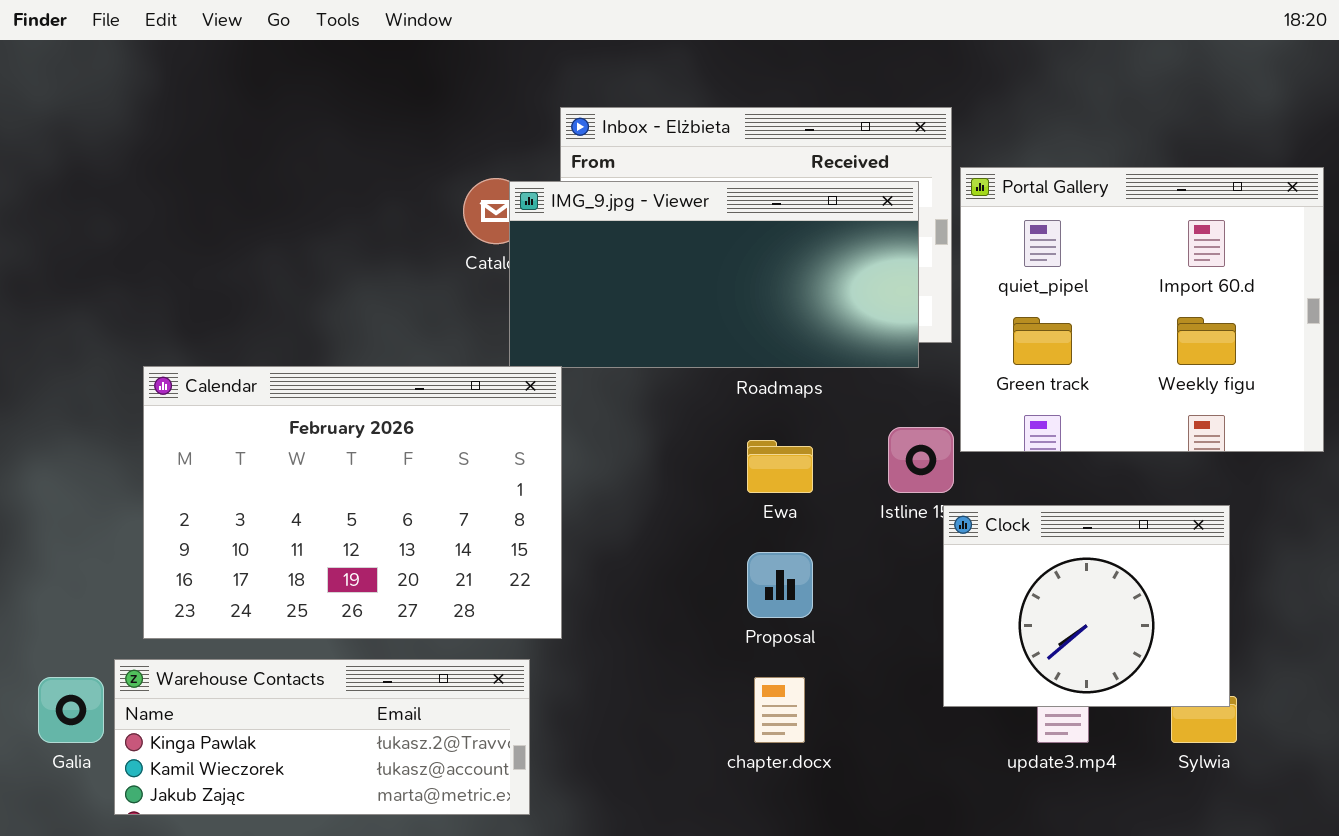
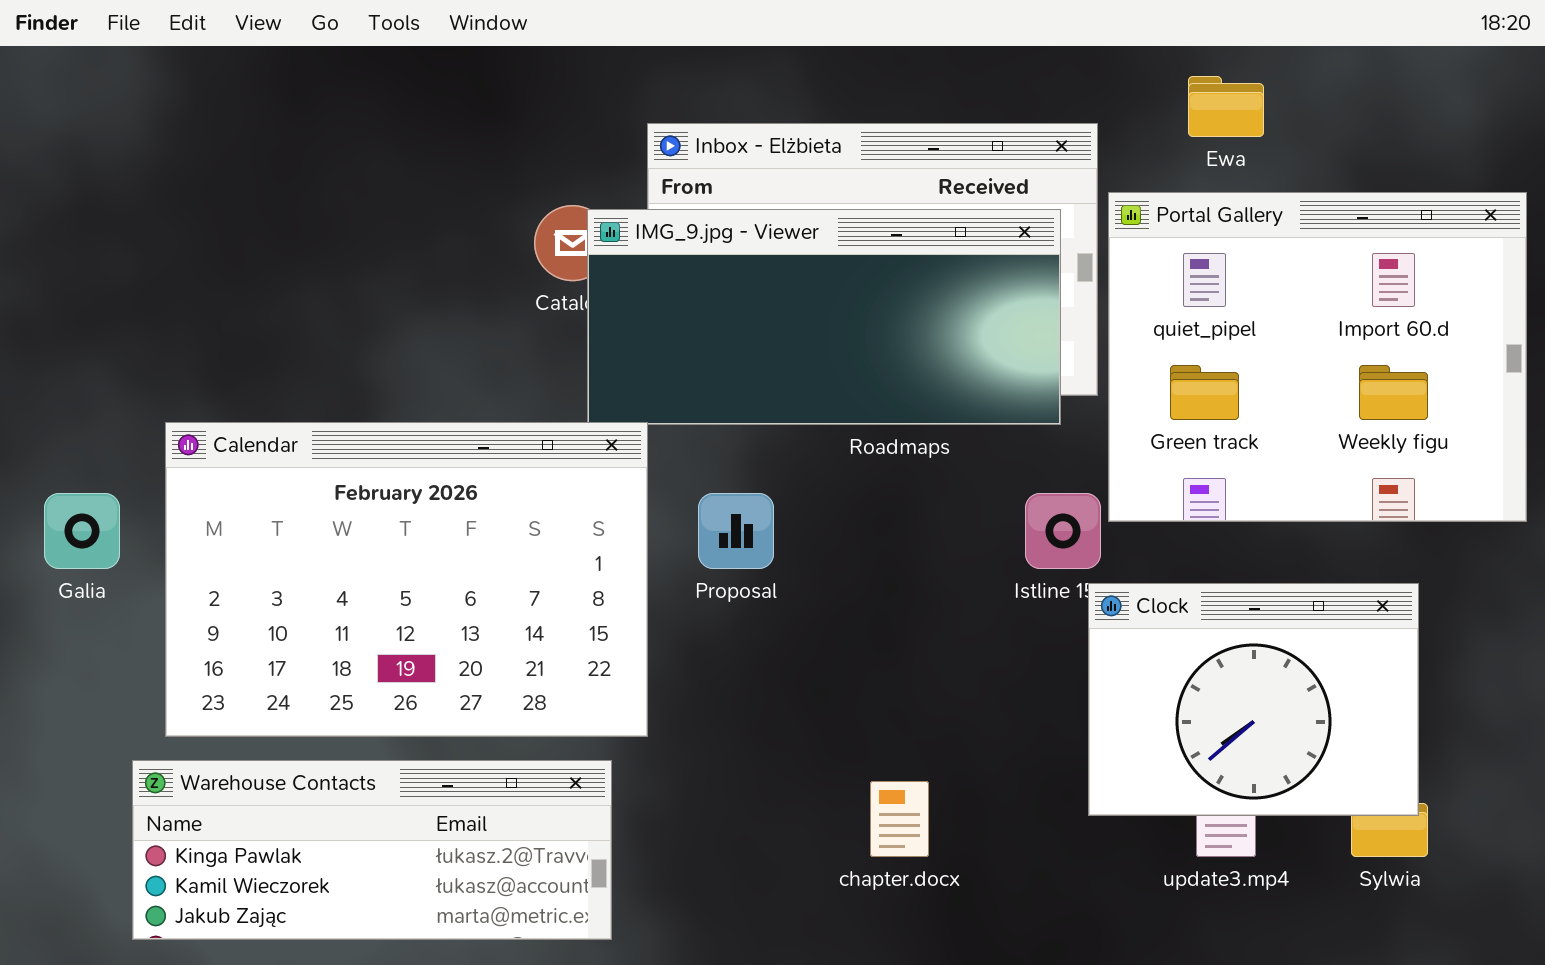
Ewa: [747,440,813,493] -> [1188,76,1264,137], moved
Proposal: [747,552,813,618] -> [698,493,774,569], moved
Galia: [38,677,104,743] -> [44,493,120,569], moved

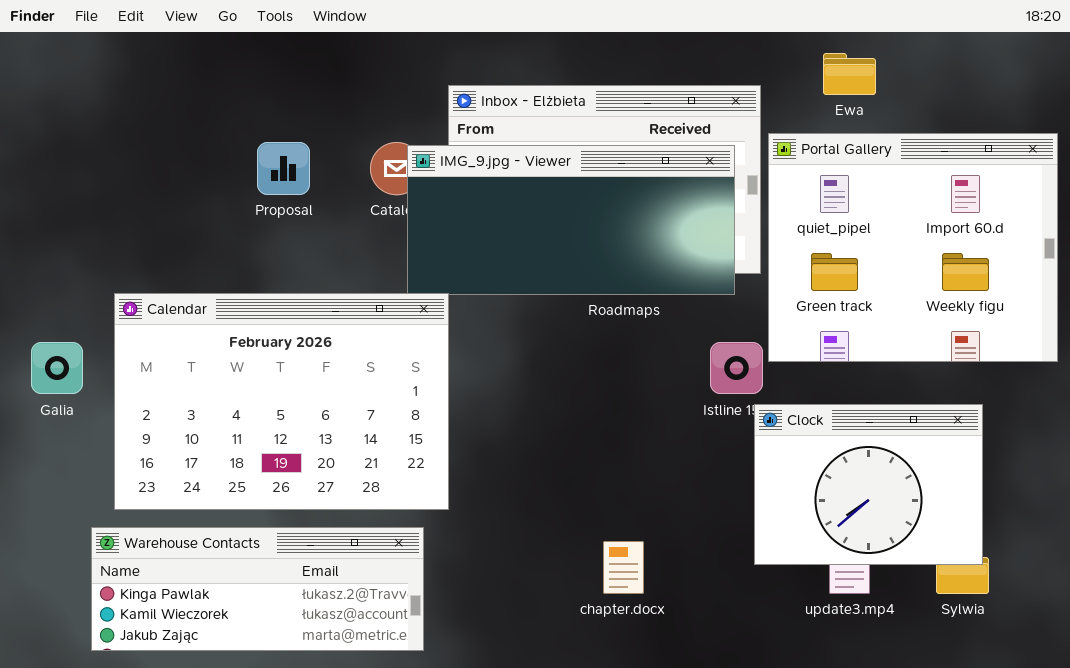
Proposal: [698,493,774,569] -> [257,142,310,195], moved

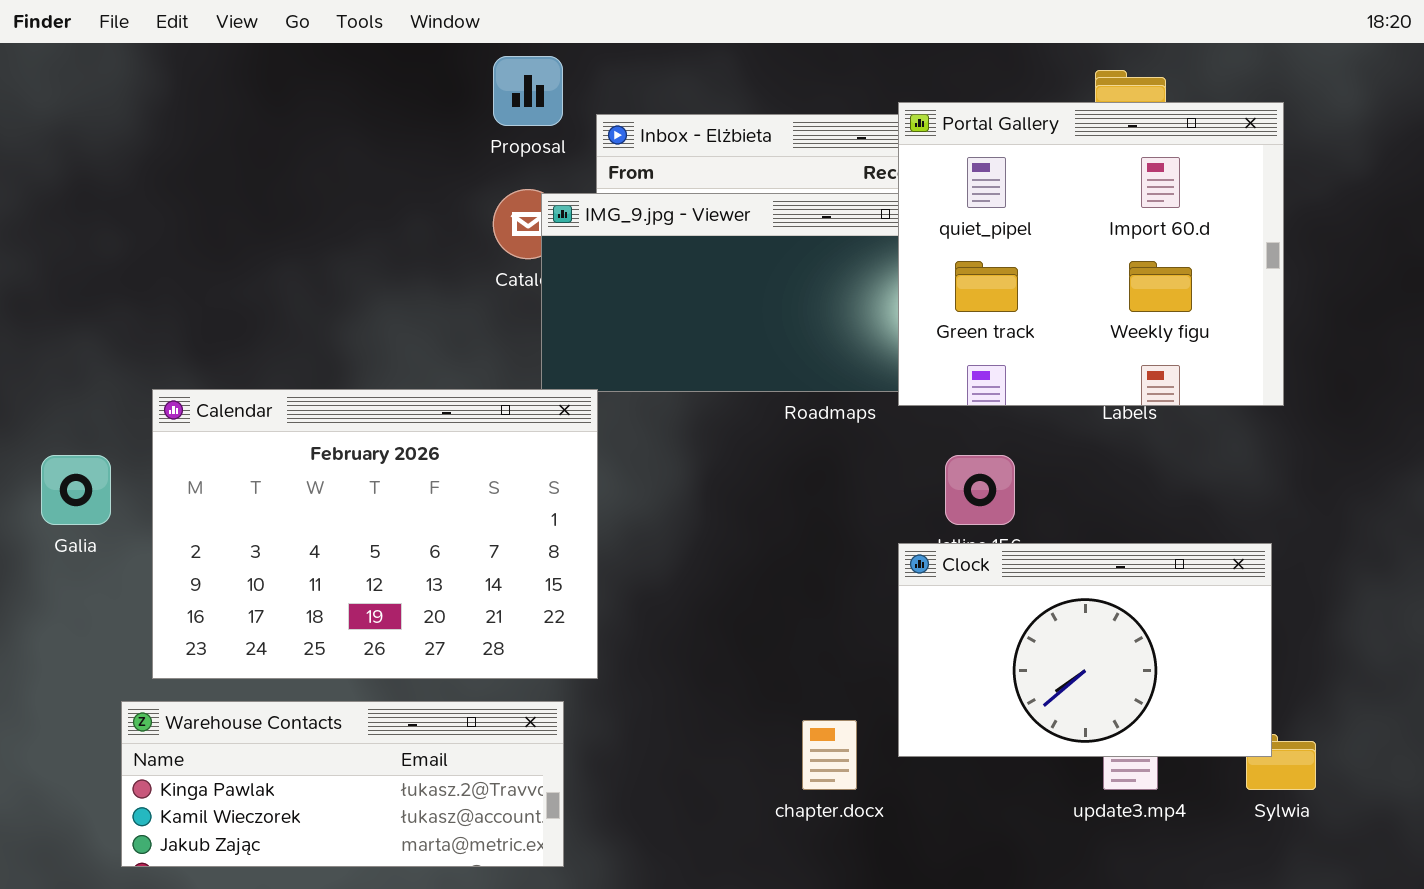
Portal Gallery: [768,133,1058,362] -> [898,102,1284,406], moved
Proposal: [257,142,310,195] -> [493,56,563,126], moved
Clock: [754,404,983,565] -> [898,543,1272,757], moved, resized

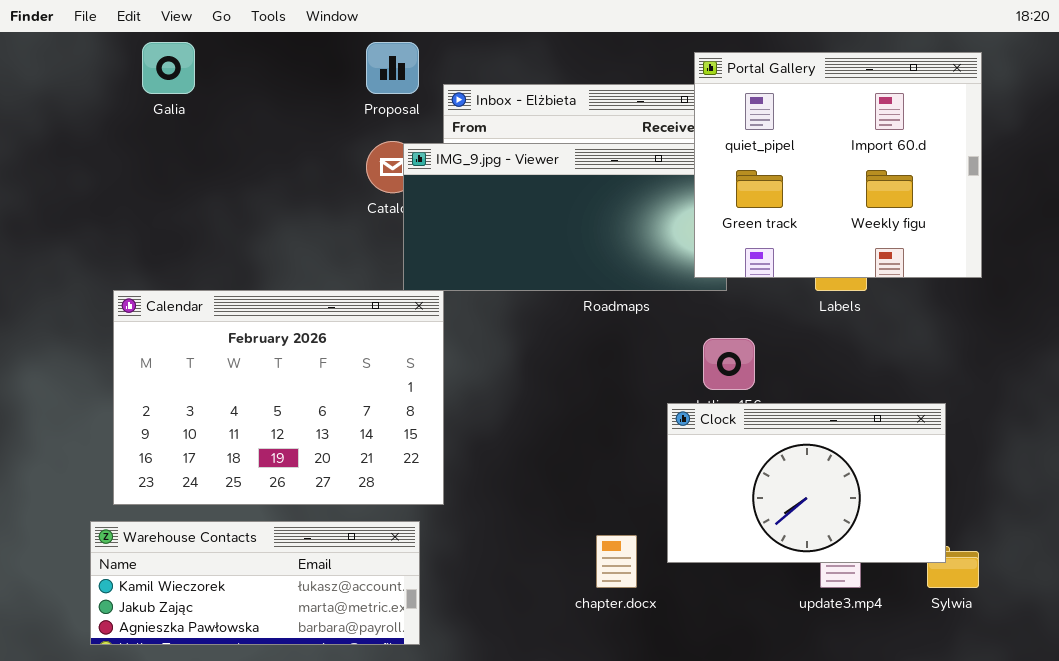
Portal Gallery: [898,102,1284,406] -> [694,52,982,278], moved
Galia: [41,455,111,525] -> [142,42,195,94], moved
Warehouse Contacts: [121,701,564,867] -> [90,521,420,645], scrolled down 1 row

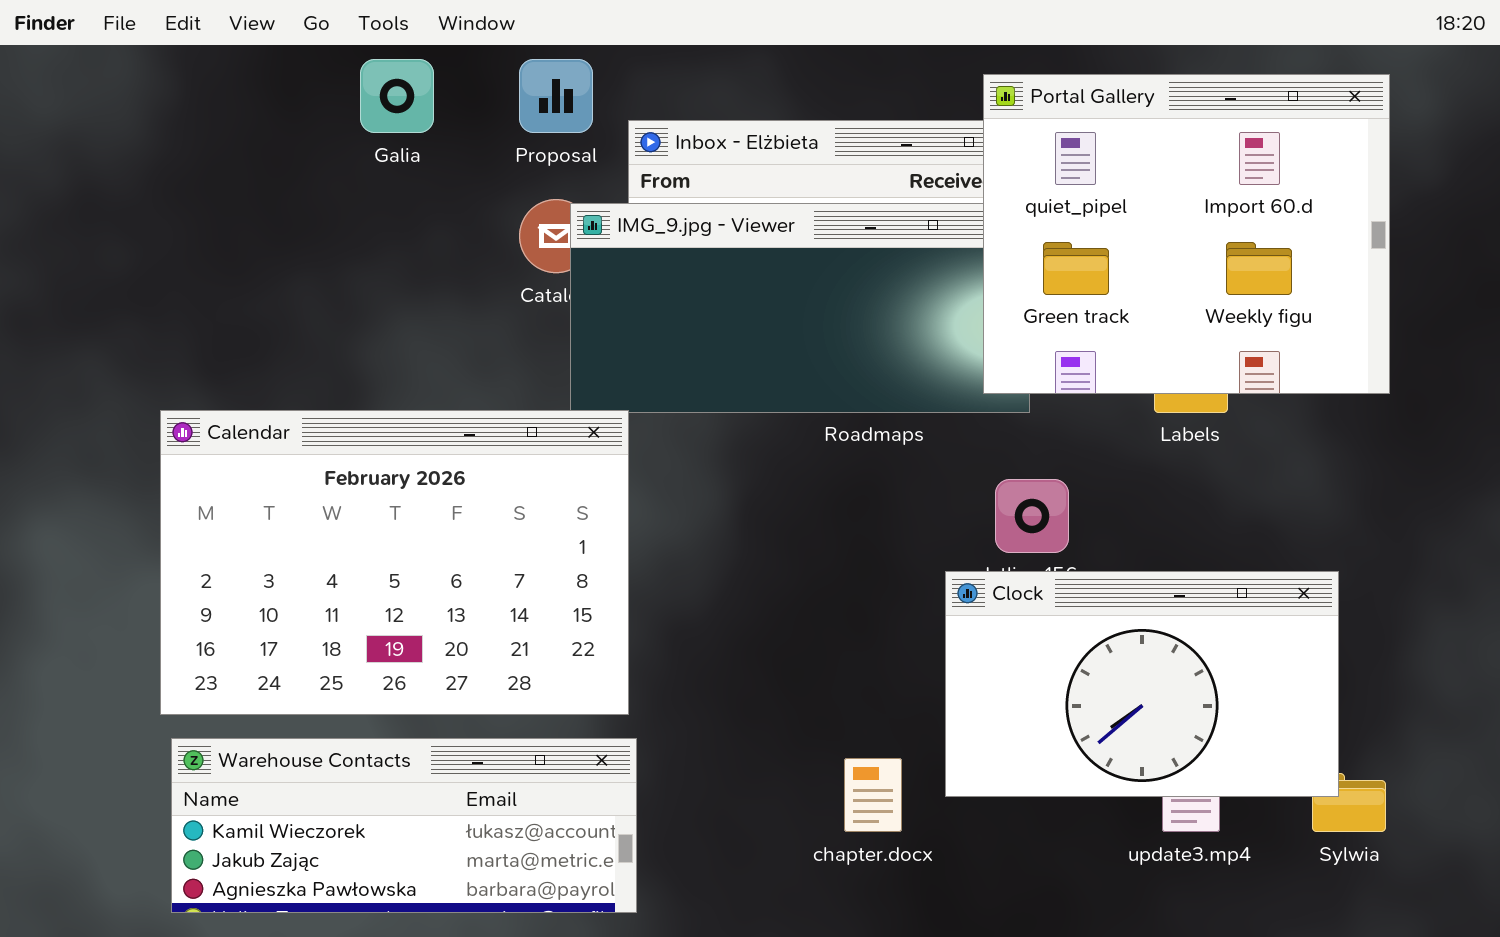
Galia: [142,42,195,94] -> [360,59,434,133], moved
Warehouse Contacts: [90,521,420,645] -> [171,738,637,913], moved

